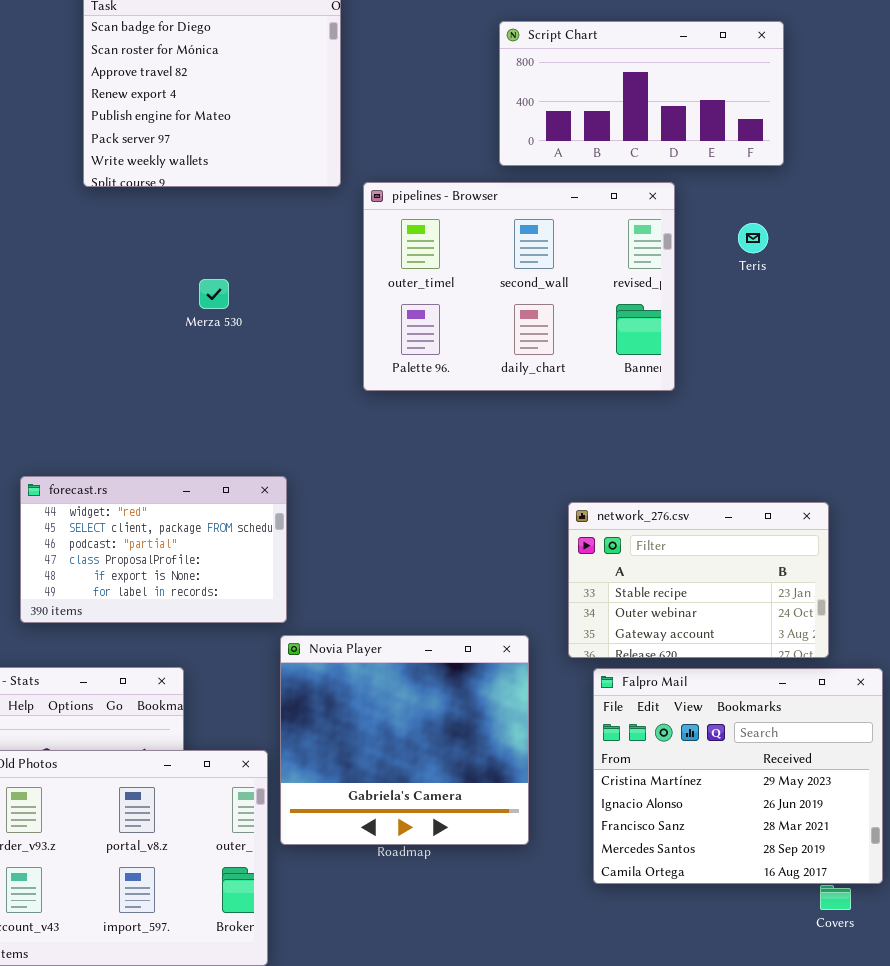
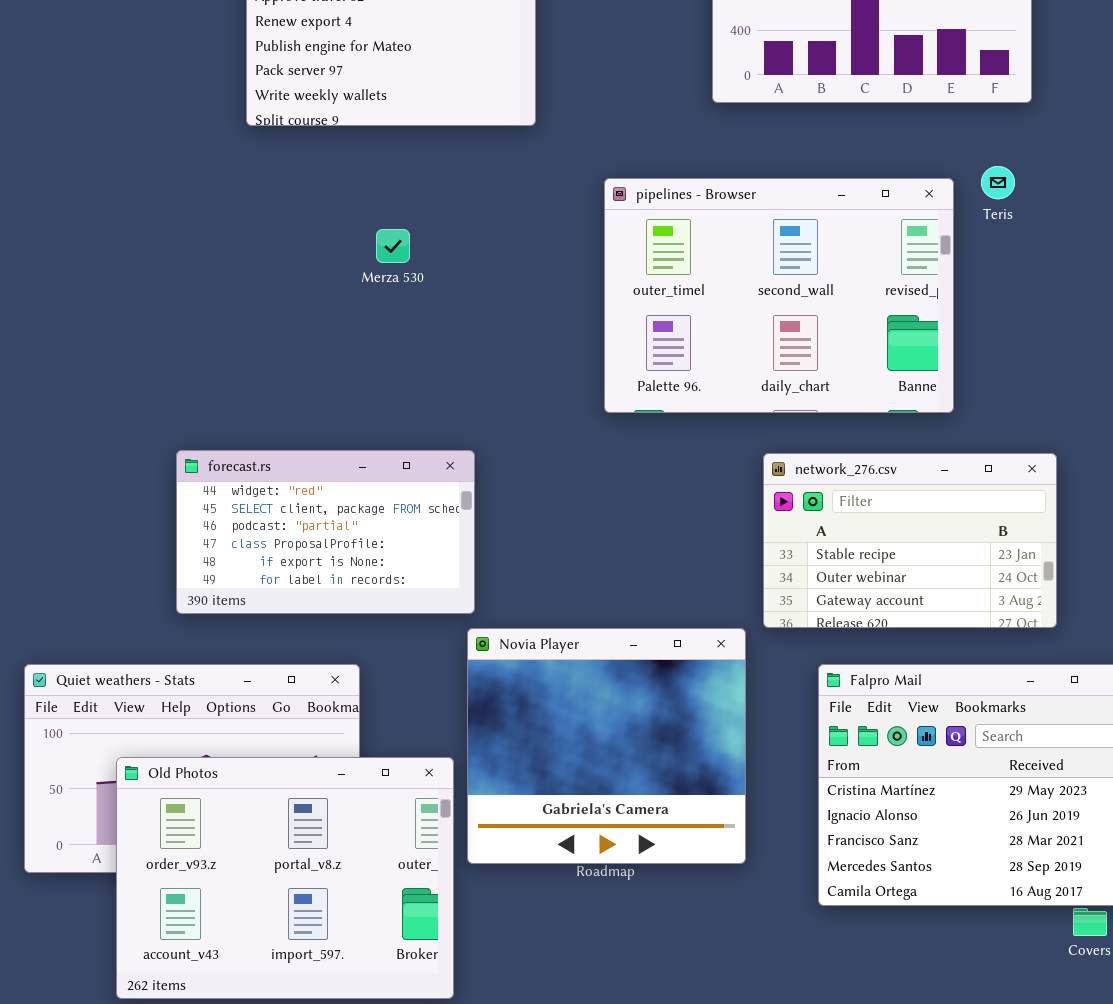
pipelines - Browser: [363,182,675,391] -> [604,178,954,413], moved
network_276.csv: [568,502,829,658] -> [763,453,1057,628], moved

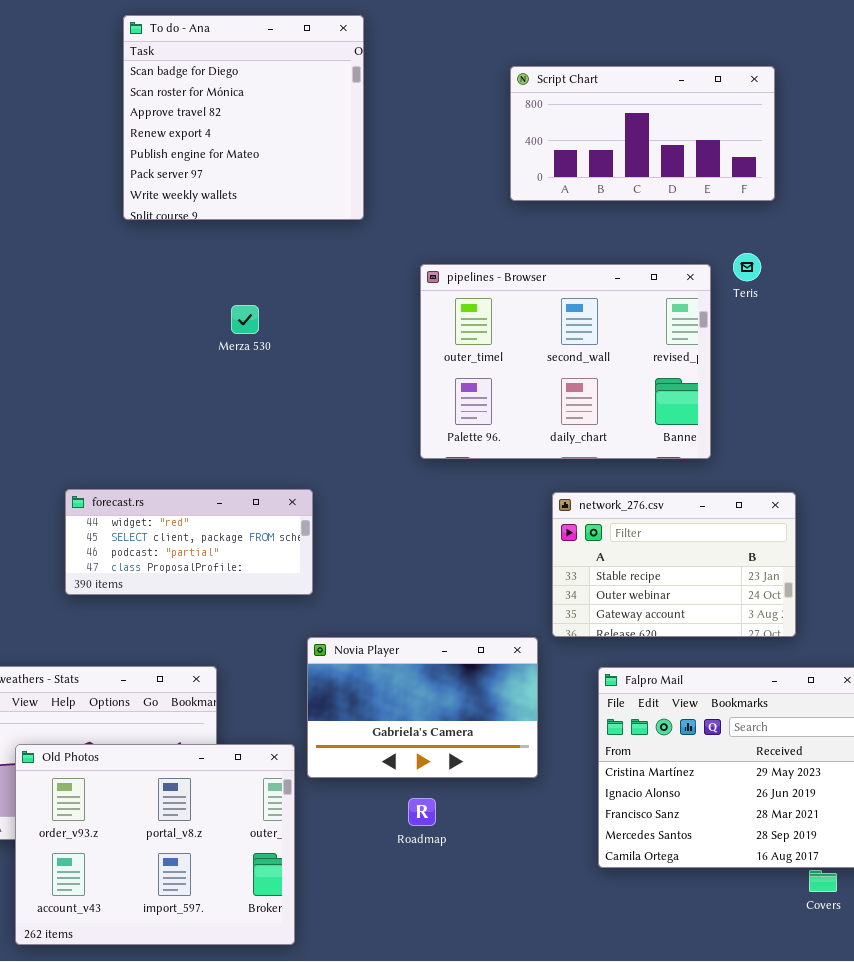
forecast.rs: [176,450,475,614] -> [65,489,313,595], resized
Novia Player: [467,628,746,864] -> [307,637,538,778], resized

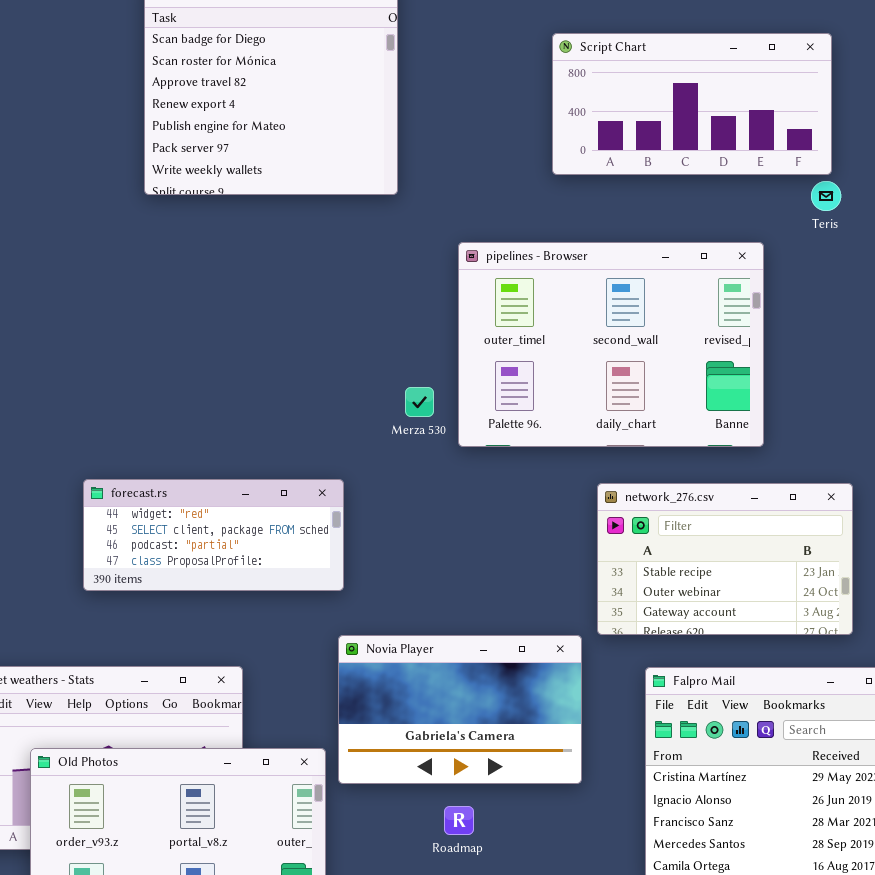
Teris: [733,253,761,281] -> [811,181,841,211], moved
Merza 530: [231,305,259,334] -> [405,387,434,417], moved

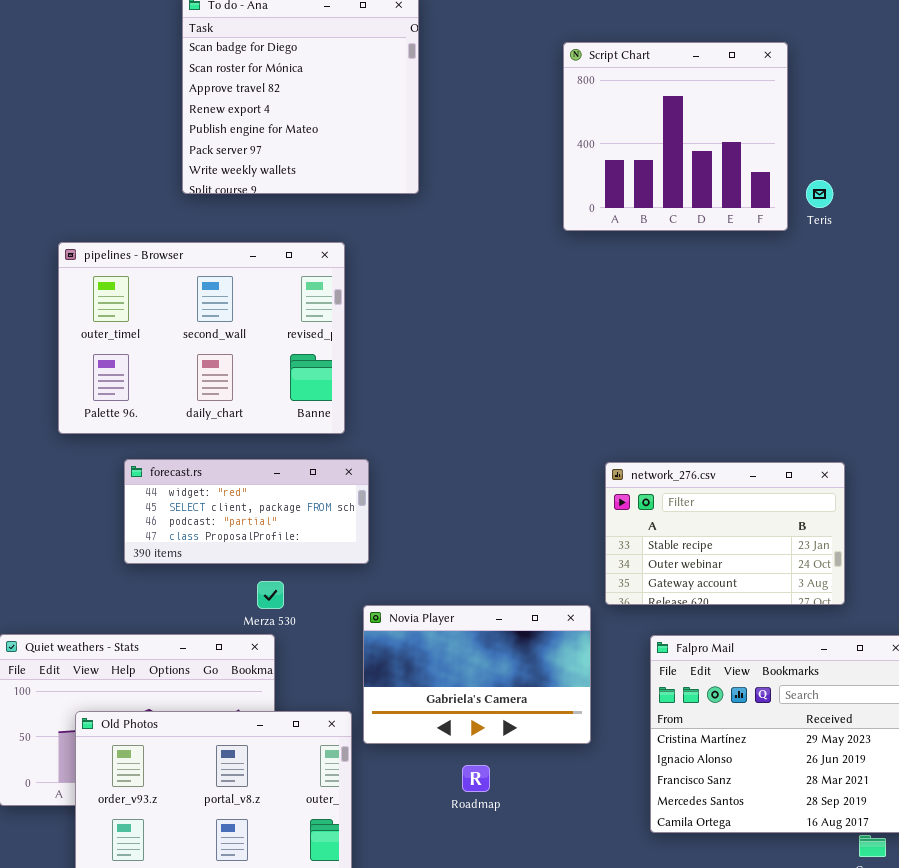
Script Chart: [552,33,832,175] -> [563,42,788,231], resized
pipelines - Browser: [458,242,764,447] -> [58,242,345,434], moved
Merza 530: [405,387,434,417] -> [257,581,284,609], moved

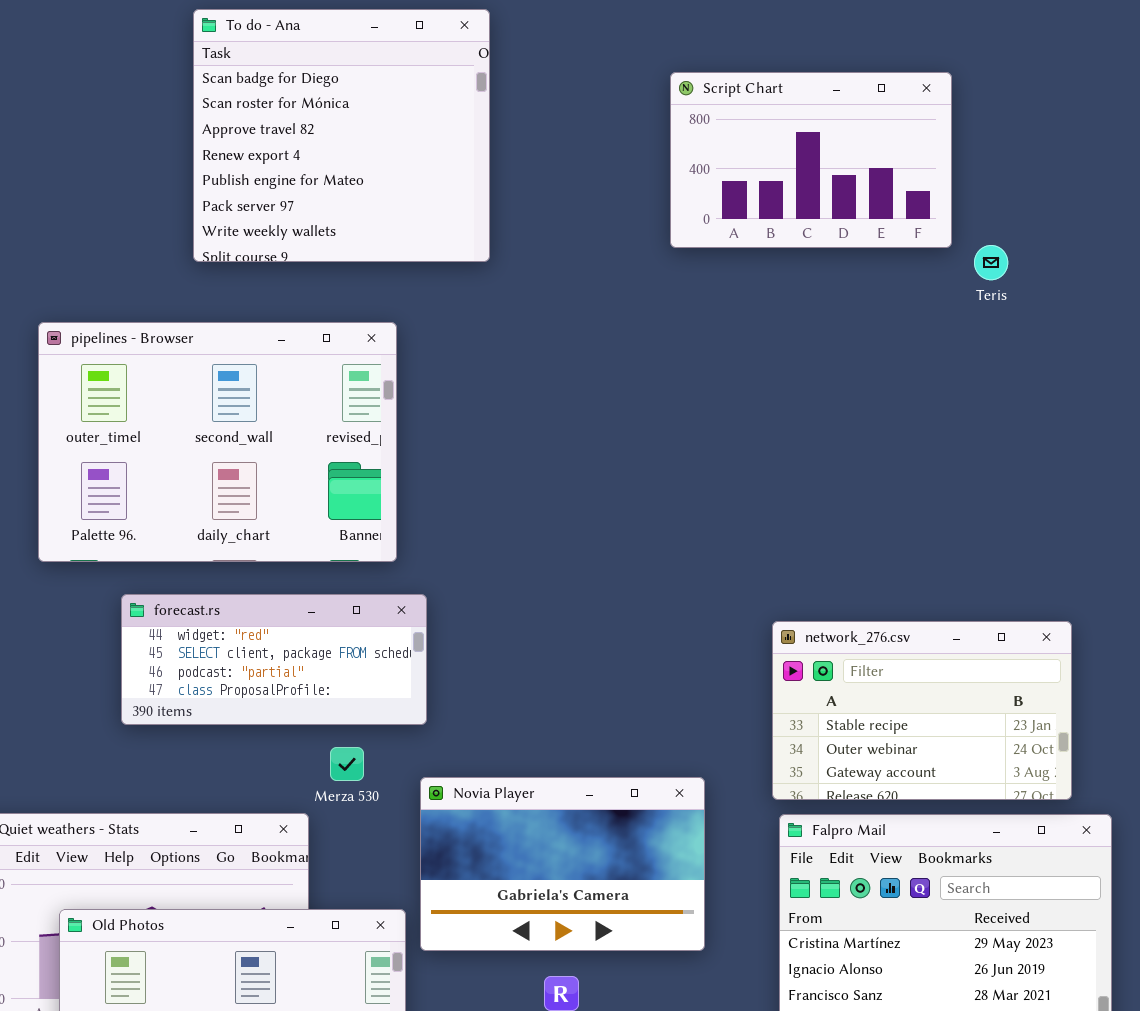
Script Chart: [563,42,788,231] -> [670,72,952,248], resized
network_276.csv: [605,462,845,605] -> [772,621,1072,800], moved
Merza 530: [257,581,284,609] -> [330,747,364,781], moved

